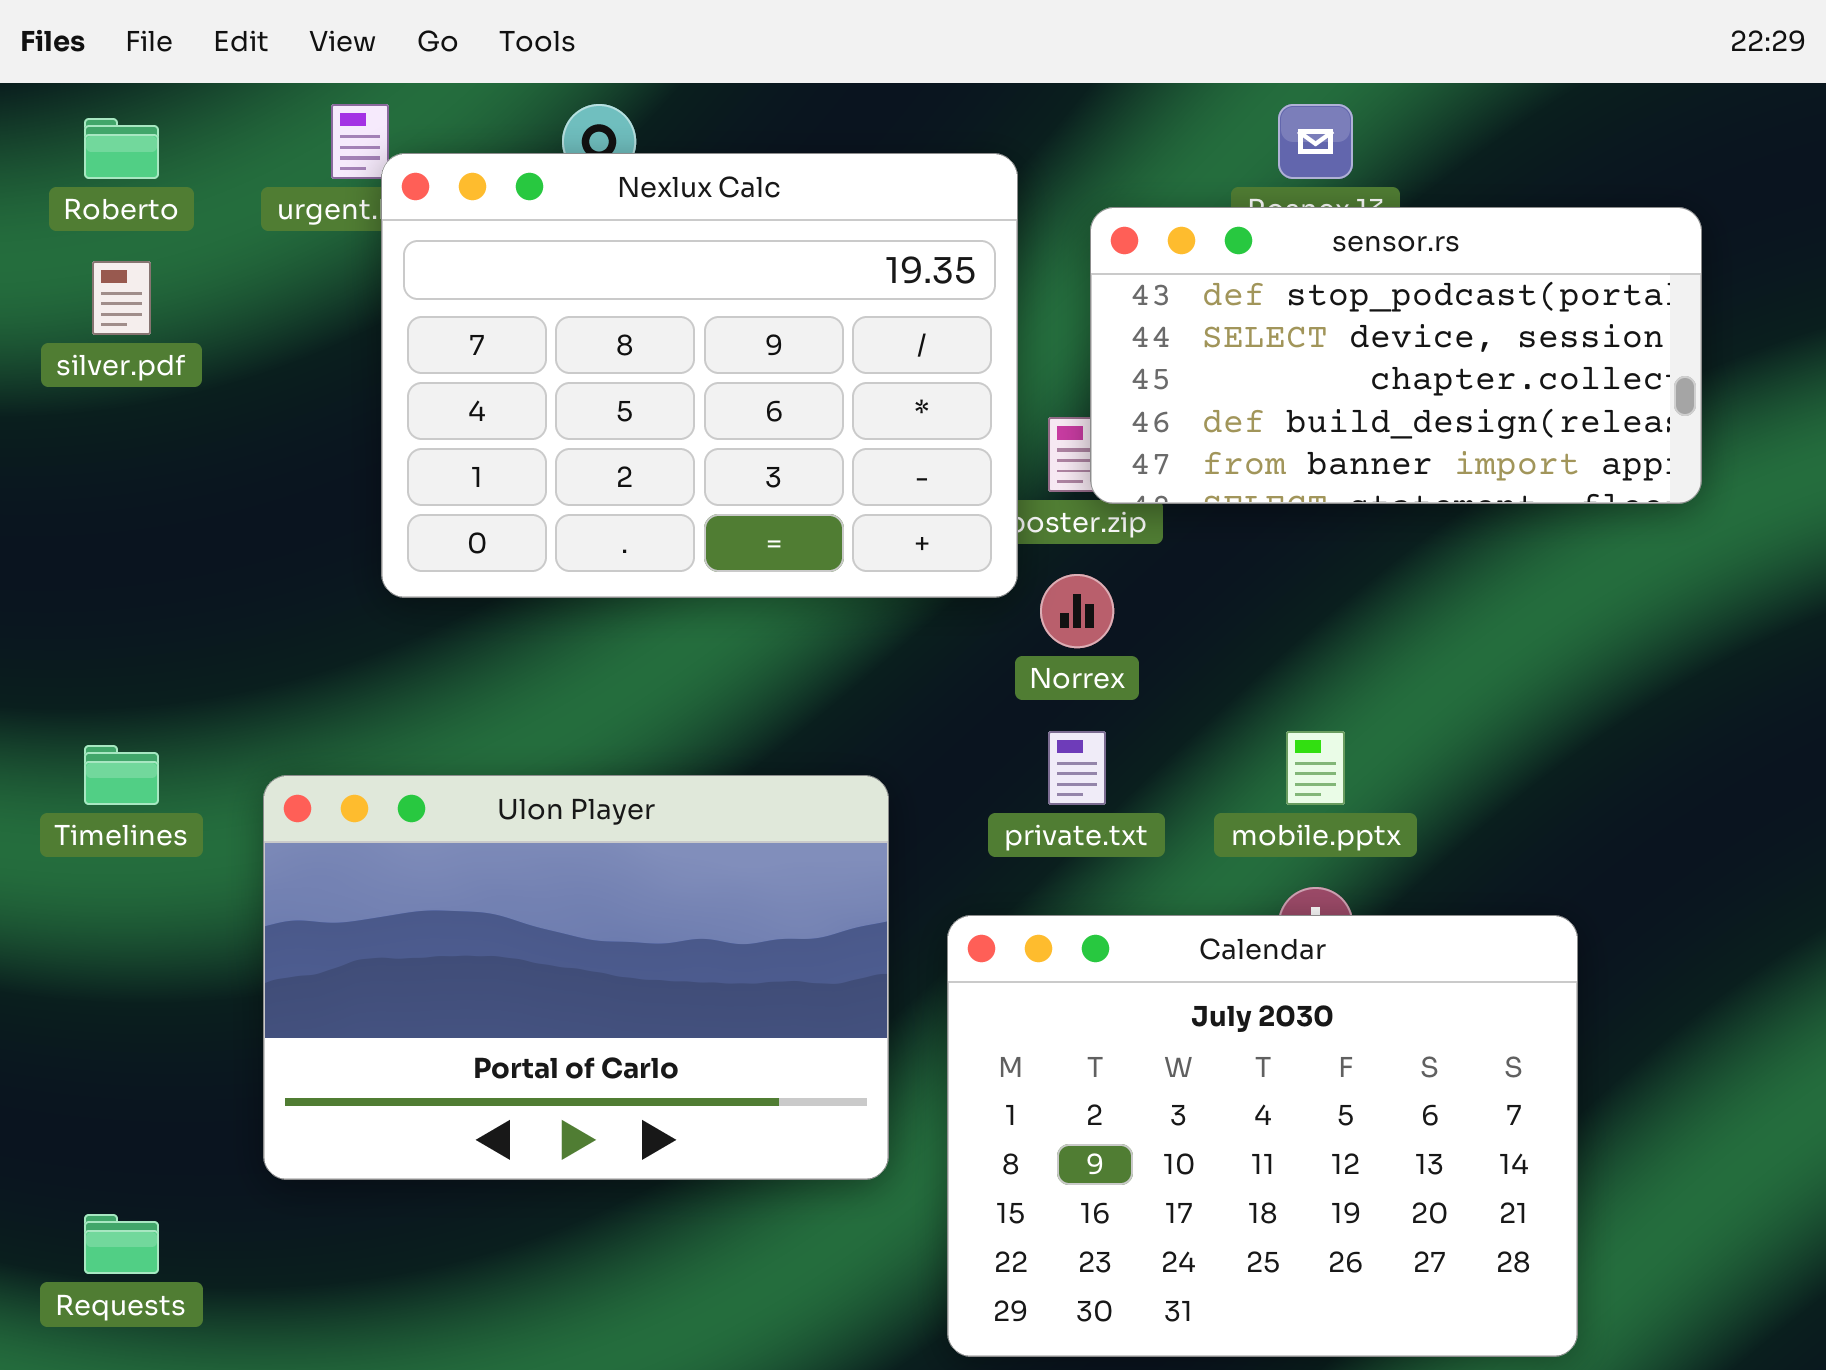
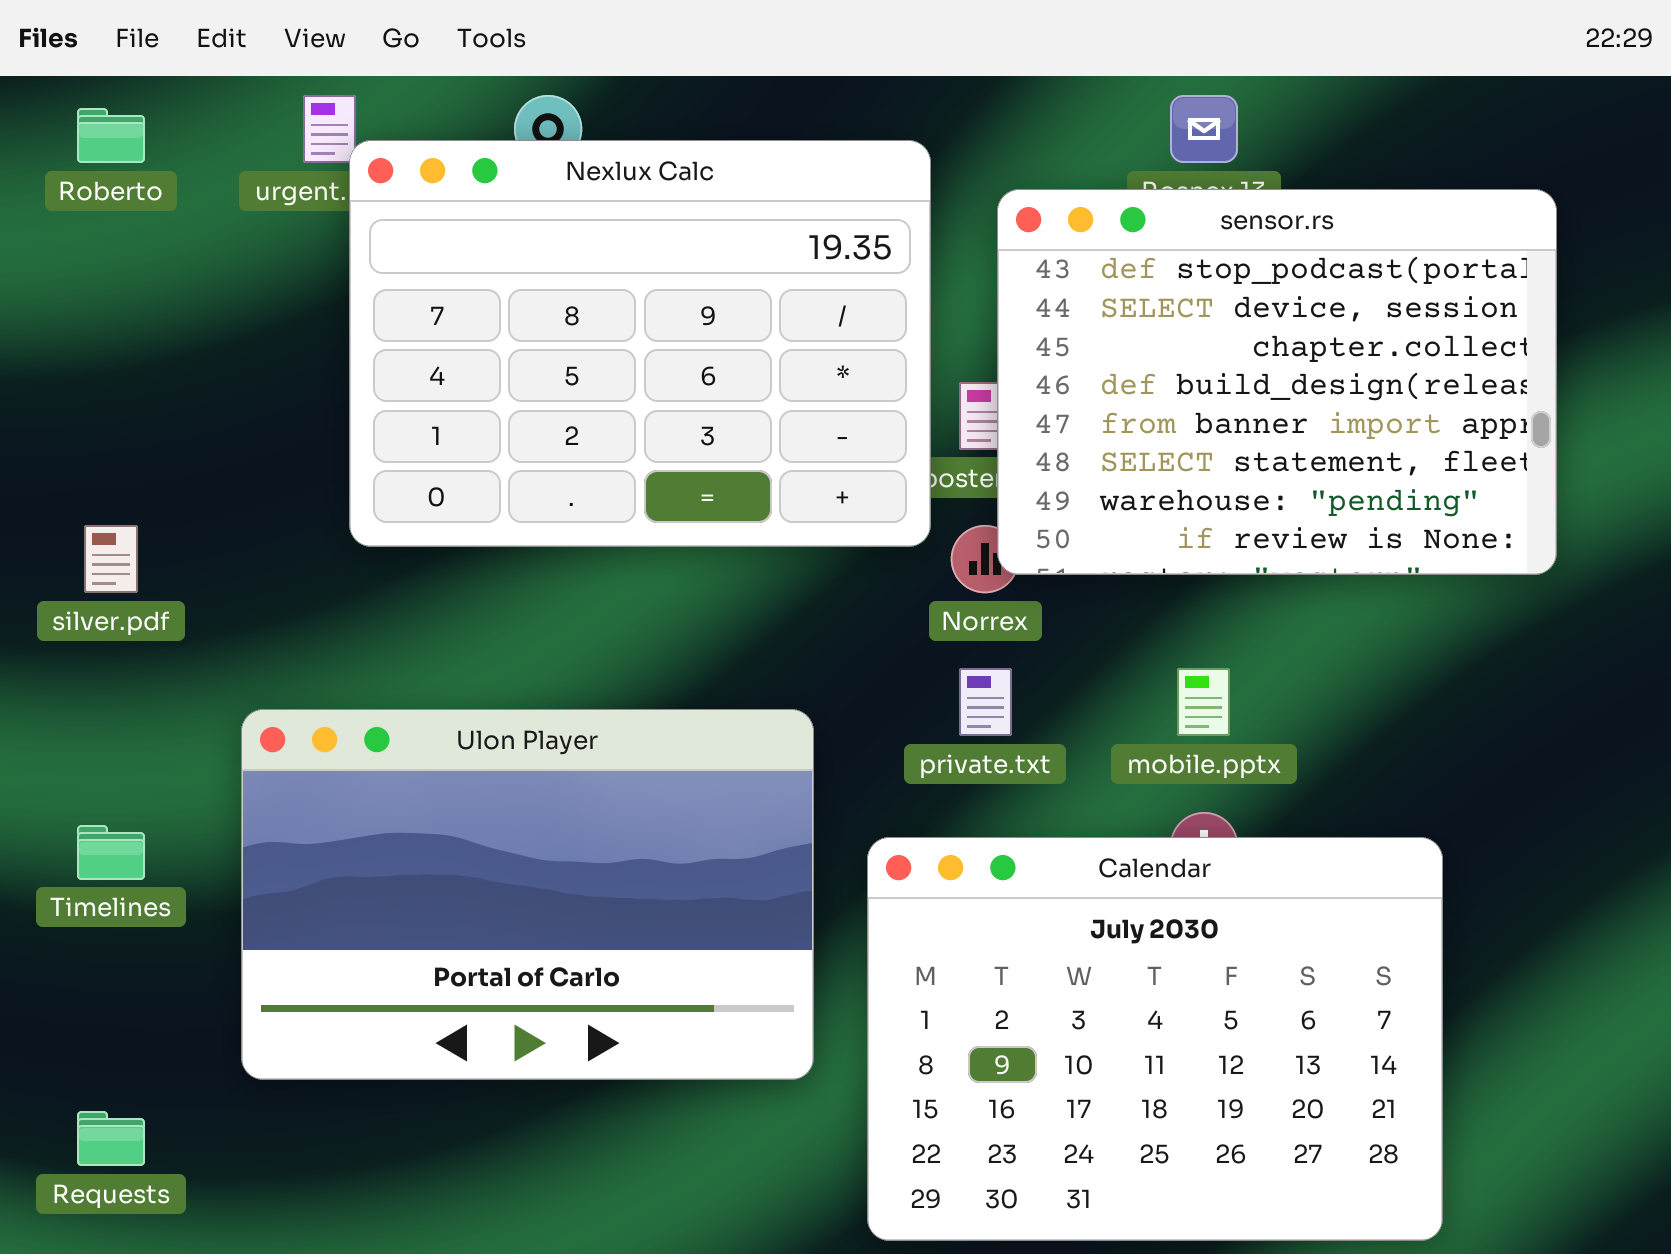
sensor.rs: [1090,207,1702,504] -> [997,189,1557,575], resized
silver.pdf: [92,261,151,335] -> [84,525,138,593], moved
Timelines: [84,745,159,805] -> [77,825,145,880], moved

